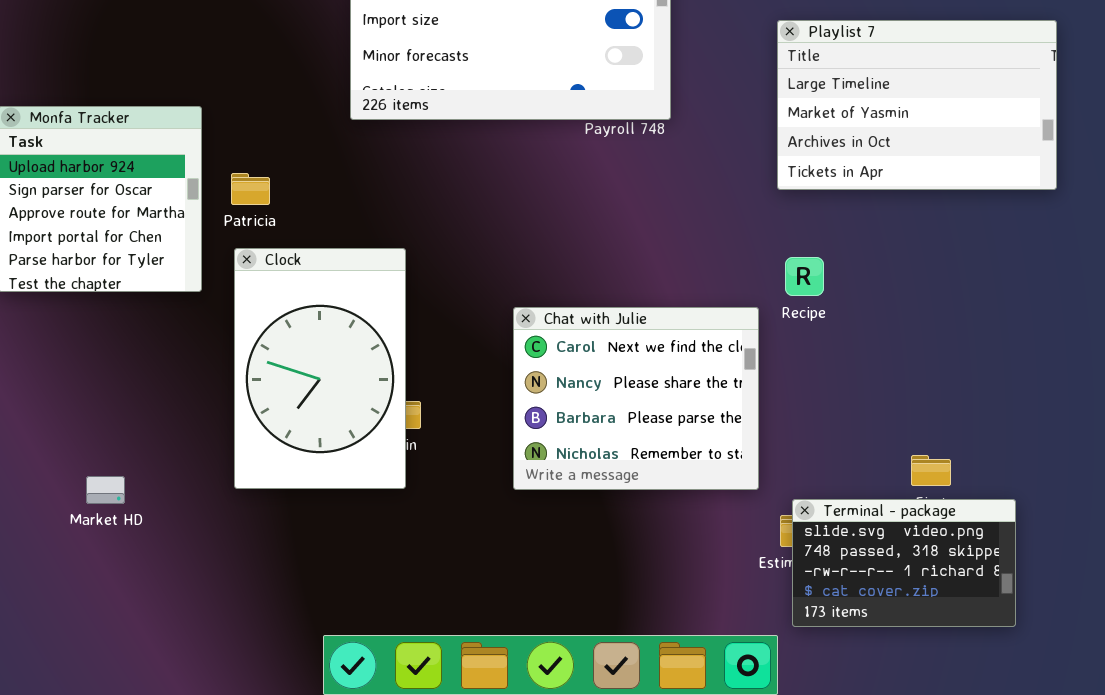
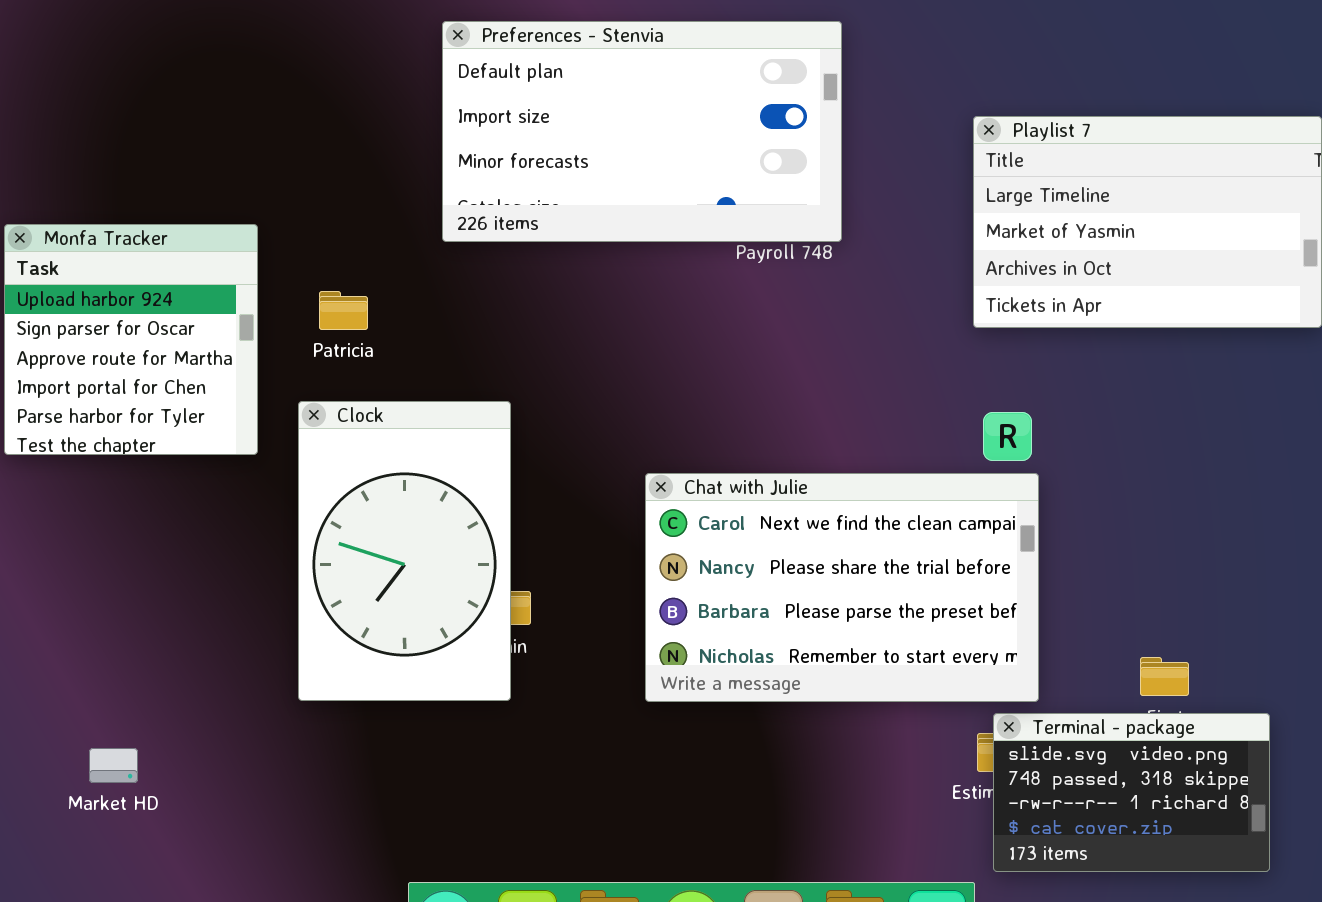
Patricia: [231,173,270,205] -> [319,291,368,330], moved
Chat with Julie: [513,307,759,490] -> [645,473,1039,702], resized
Market HD: [86,476,125,504] -> [89,748,138,783], moved

